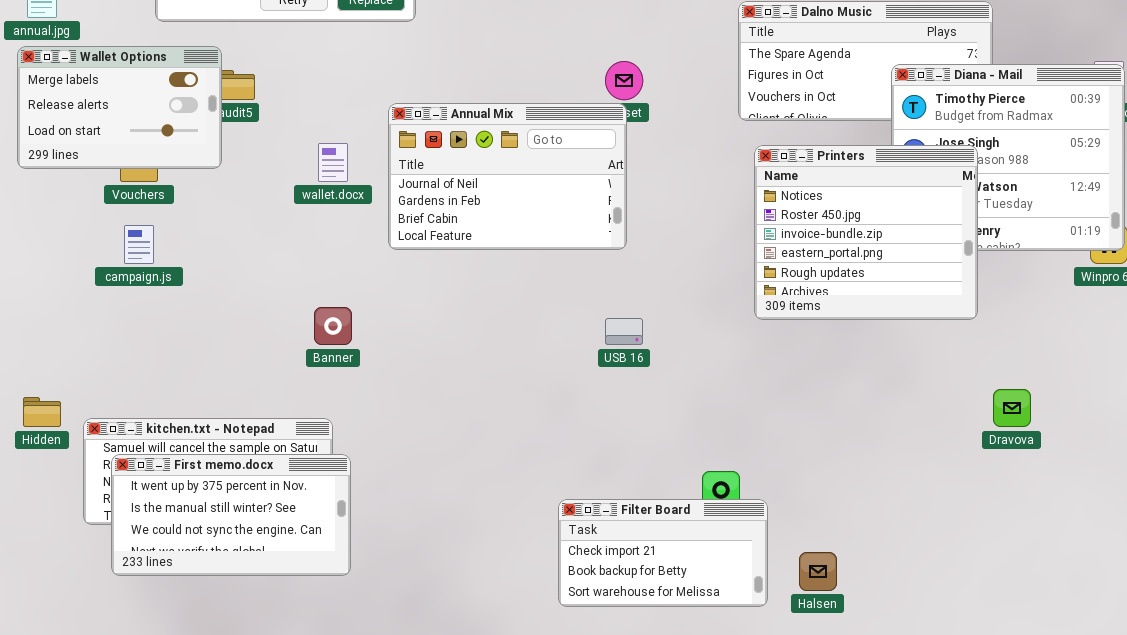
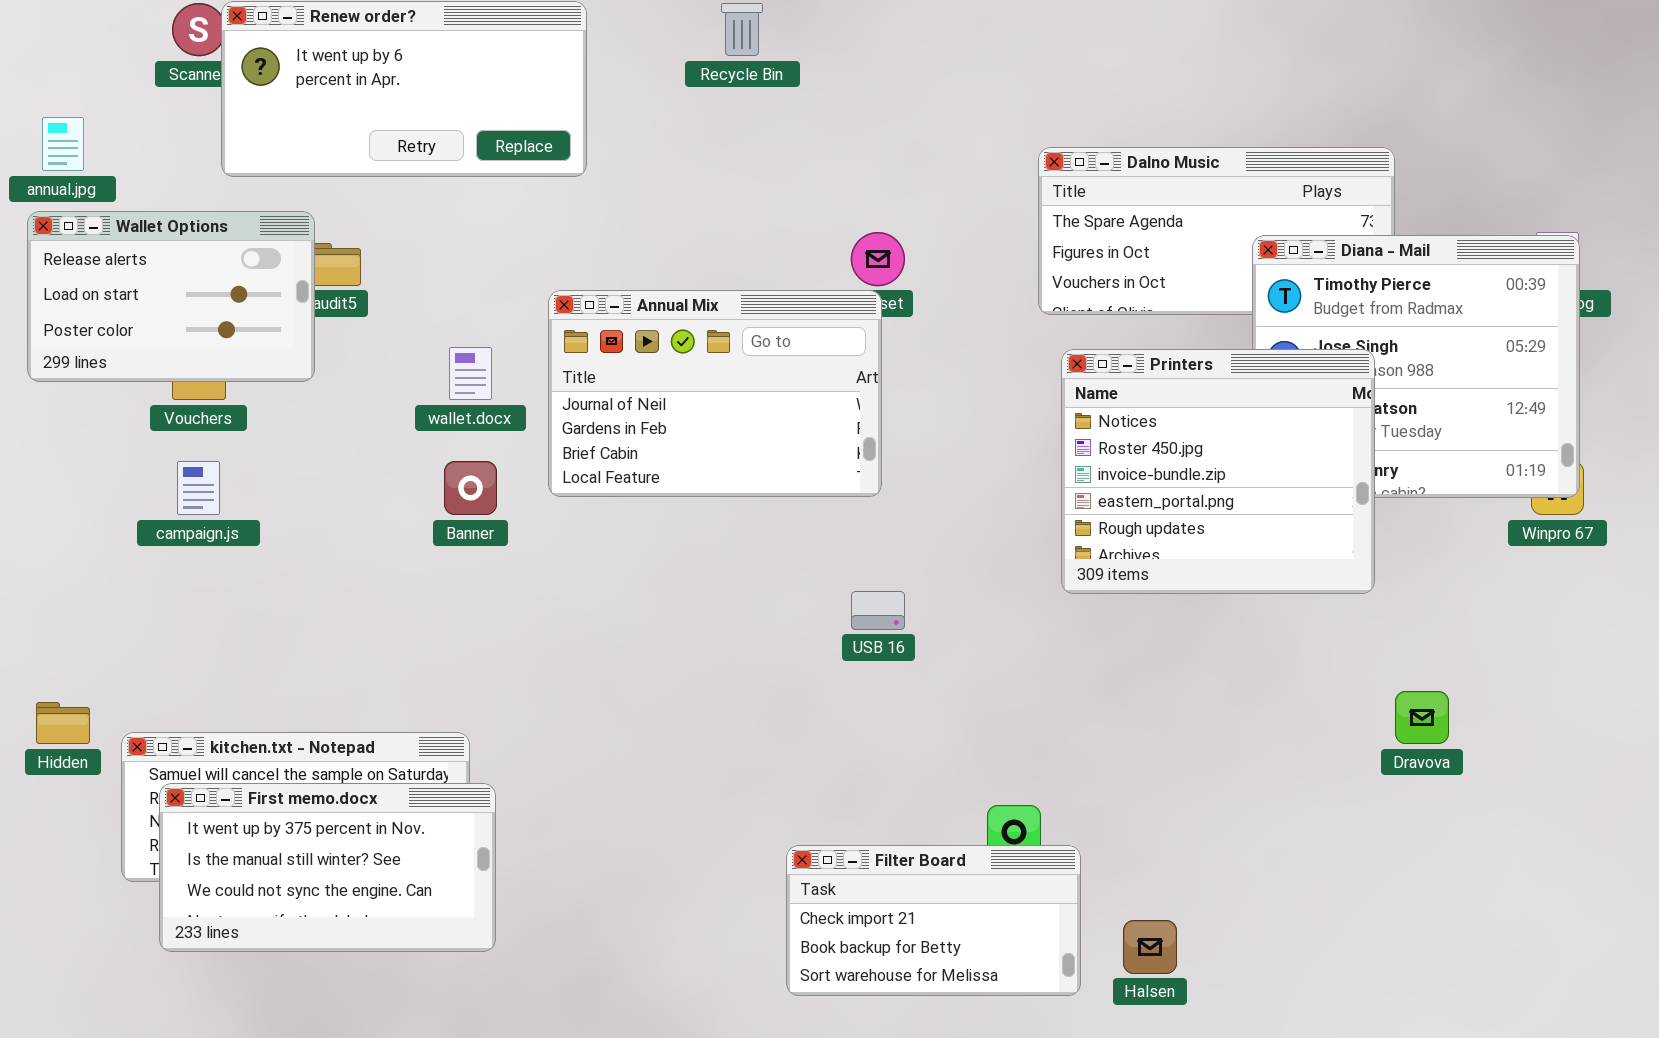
Wallet Options: [17,46,222,169] -> [27,211,315,382], scrolled down 1 row
Banner: [314,307,352,345] -> [444,461,497,515], moved

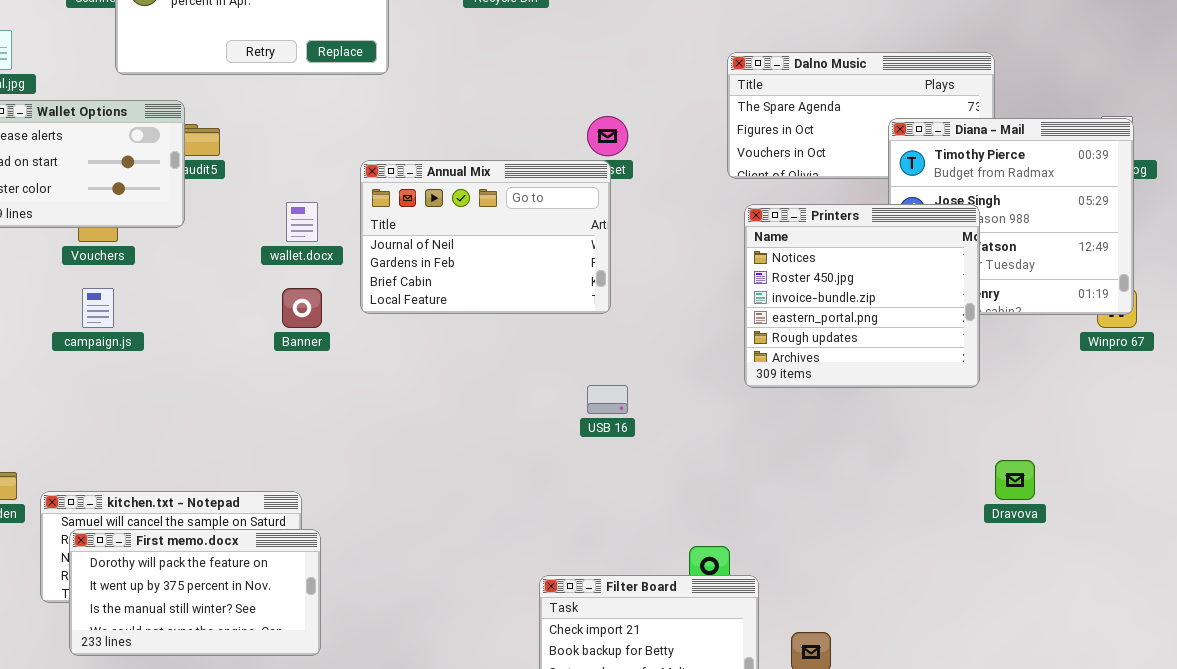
First memo.docx: [159,783,496,952] -> [69,529,321,656], scrolled up 1 row

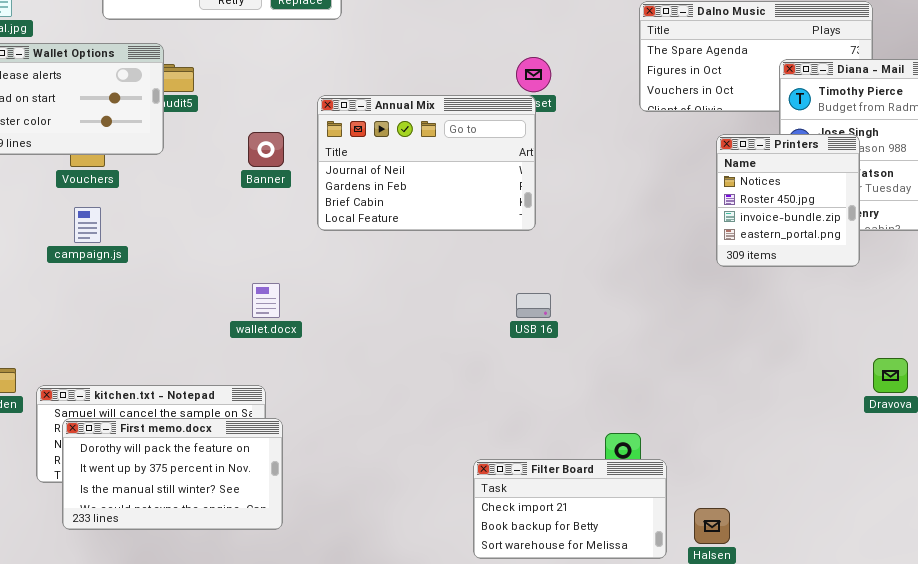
wallet.docx: [286,202,318,242] -> [252,283,280,318], moved
Printers: [744,204,980,388] -> [716,134,860,267], resized
Banner: [282,288,322,328] -> [248,132,284,167], moved

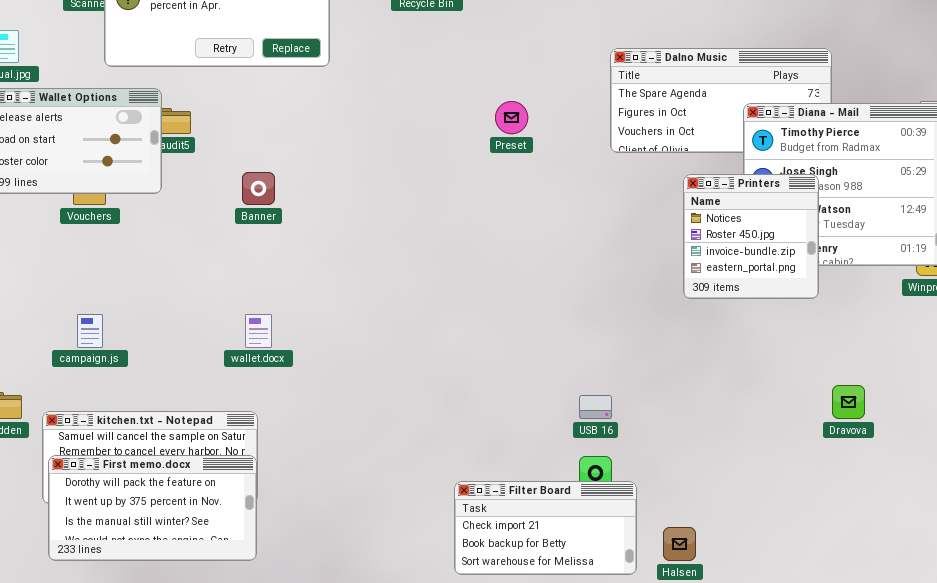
Annual Mix: [317,95,536,231] -> none, closed
campaign.js: [74,207,101,243] -> [77,314,103,348], moved
USB 16: [516,293,551,318] -> [579,395,612,419], moved
First memo.docx: [62,418,283,530] -> [48,455,257,561], moved

